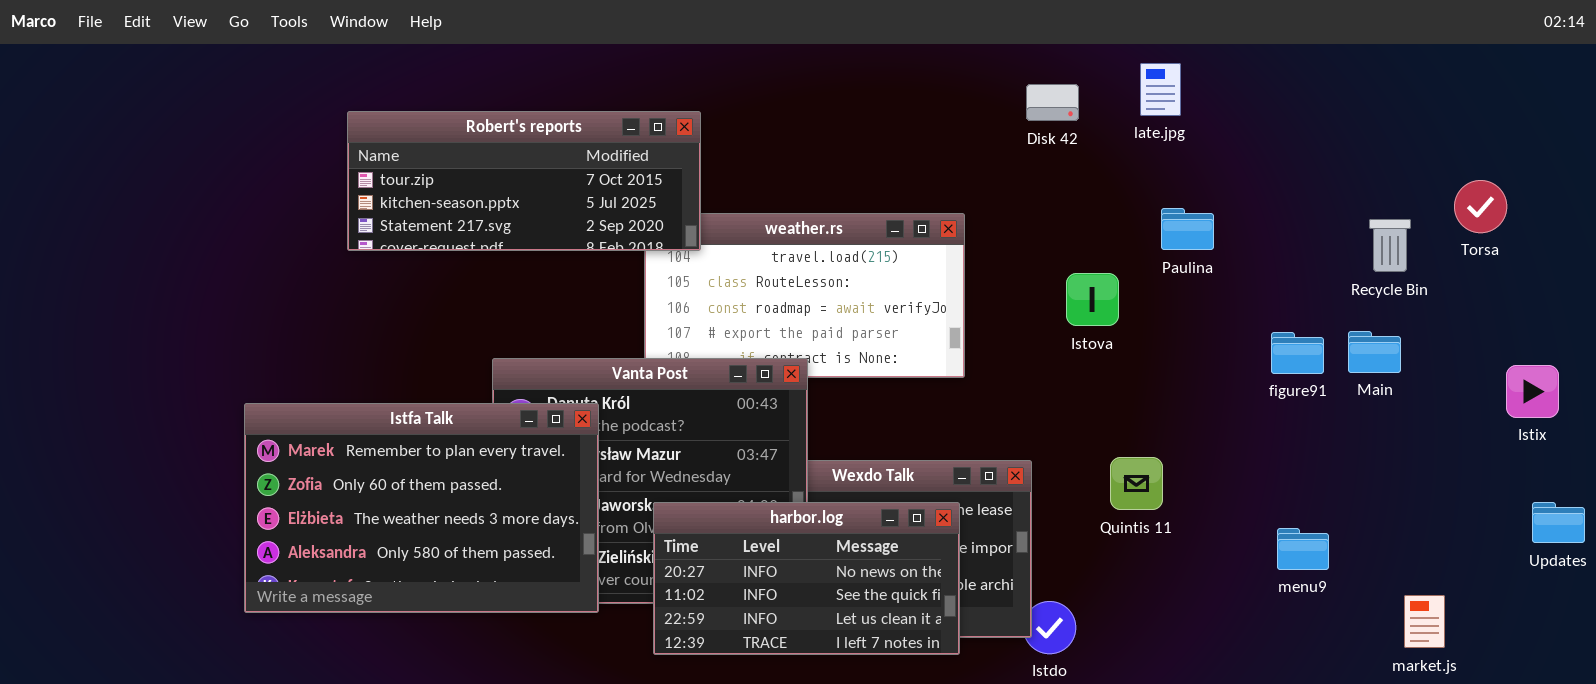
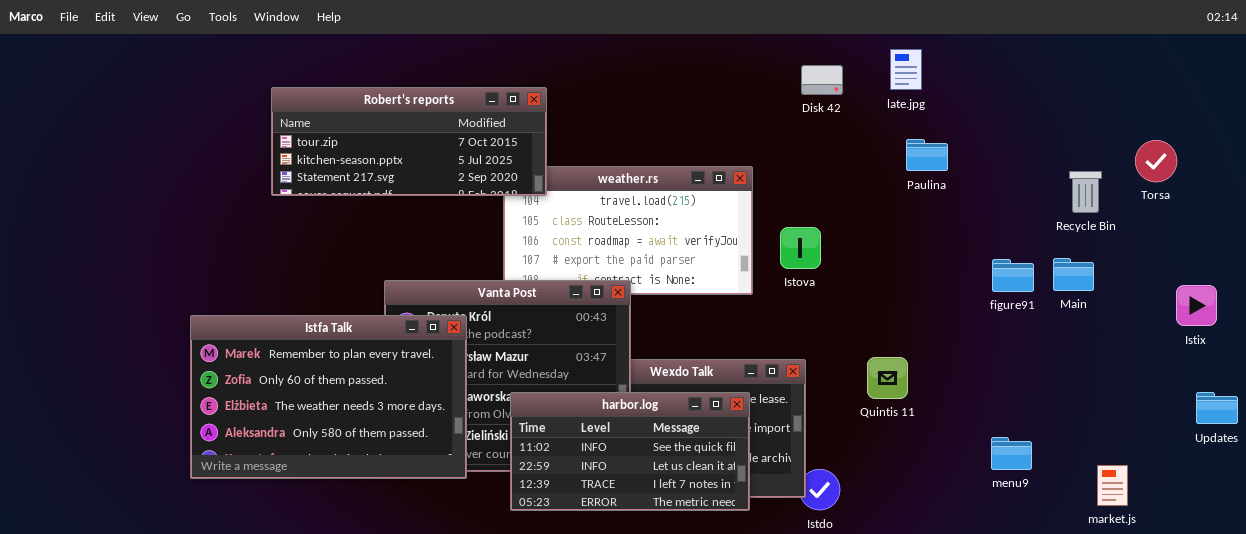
Paulina: [1161,208,1214,250] -> [906,139,948,171], moved
Istova: [1066,273,1119,326] -> [780,227,821,269], moved
harbor.log: [653,502,960,655] -> [510,392,750,511], scrolled down 1 row
menu9: [1277,528,1329,570] -> [991,437,1032,470], moved

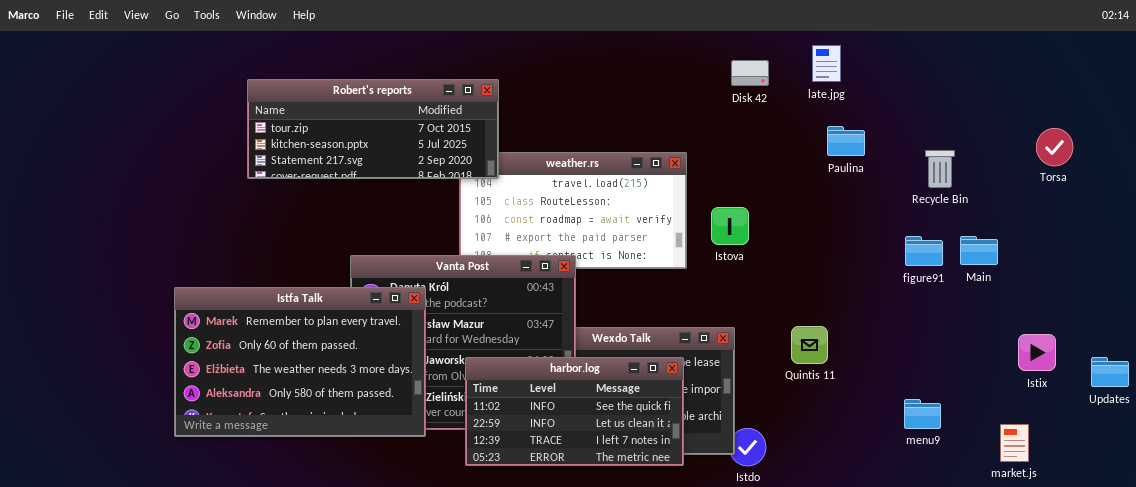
Recycle Bin: [1069,171,1102,213] -> [925,150,955,188], moved
Istix: [1176,285,1217,326] -> [1018,334,1056,371], moved

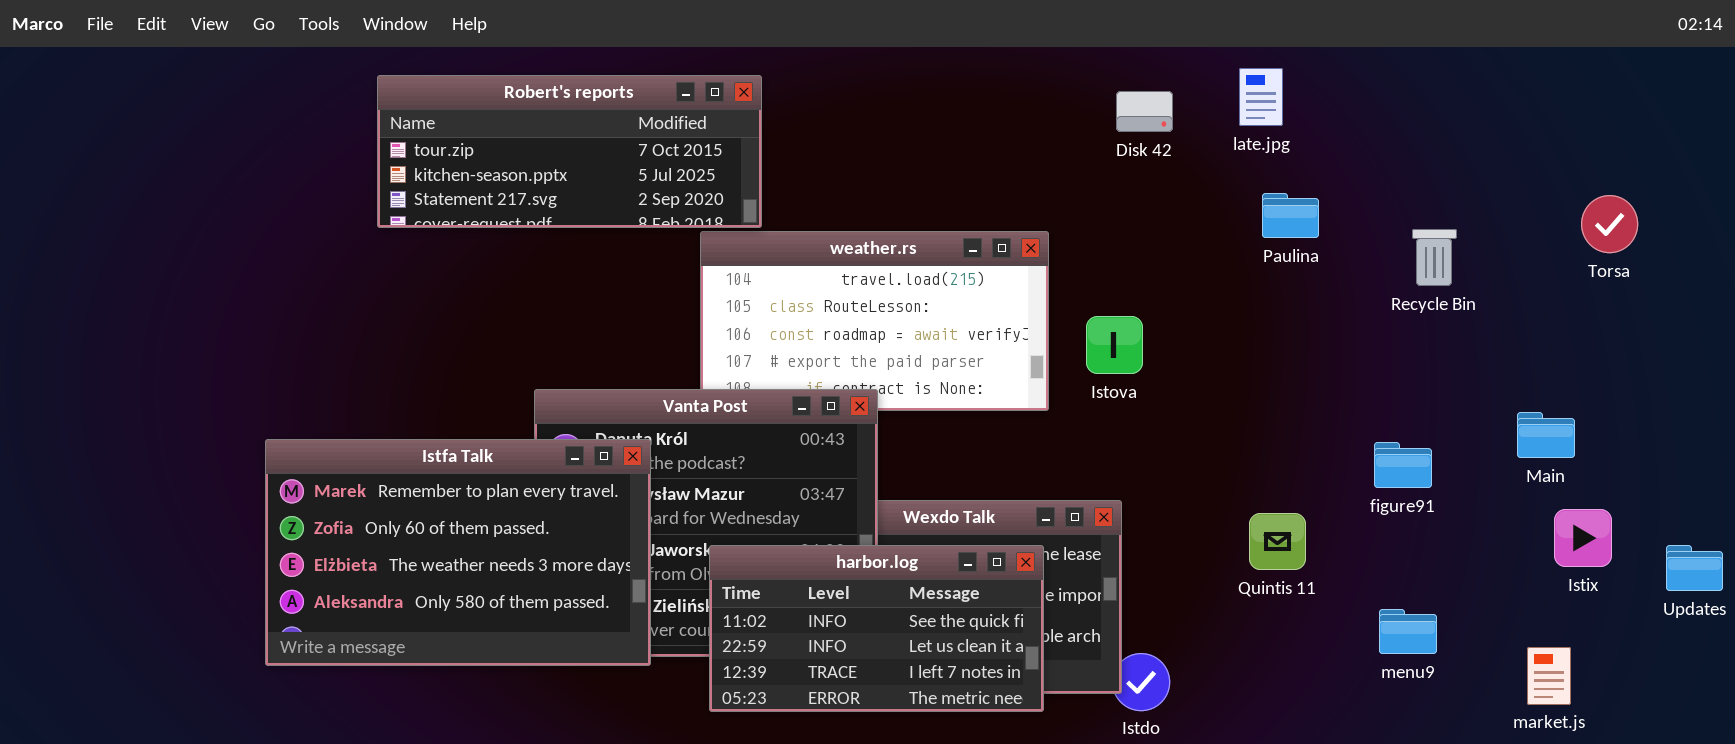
Robert's reports: [247,79,499,179] -> [377,75,762,228], moved
Main: [960,236,998,265] -> [1517,412,1575,458], moved
figure91: [905,236,943,266] -> [1374,442,1432,488], moved
Quintis 11: [791,326,828,364] -> [1249,513,1306,570], moved

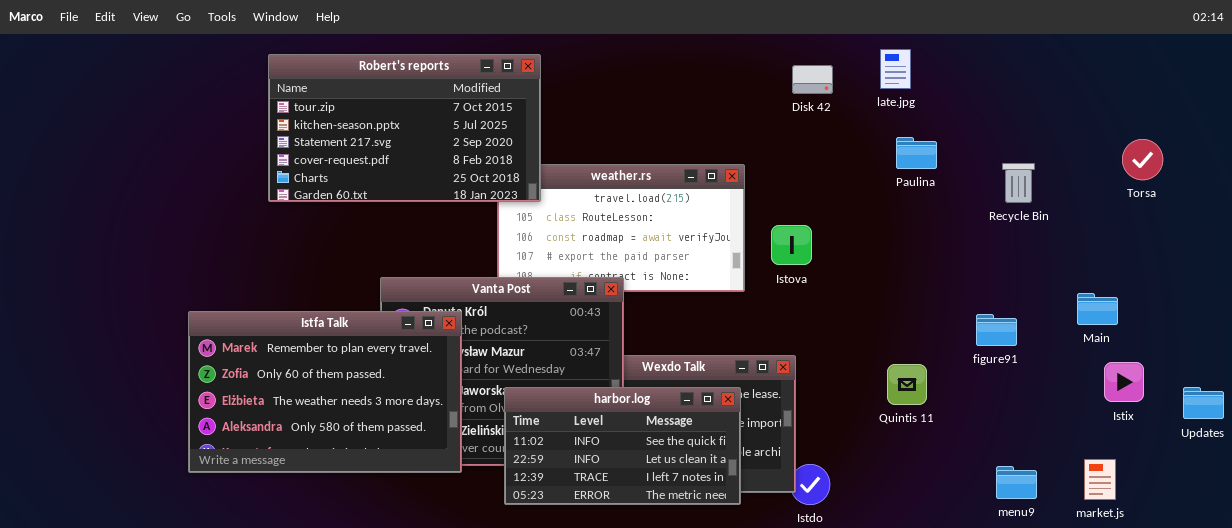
Robert's reports: [377,75,762,228] -> [268,54,541,202], resized
menu9: [1379,609,1437,654] -> [996,466,1037,499], moved

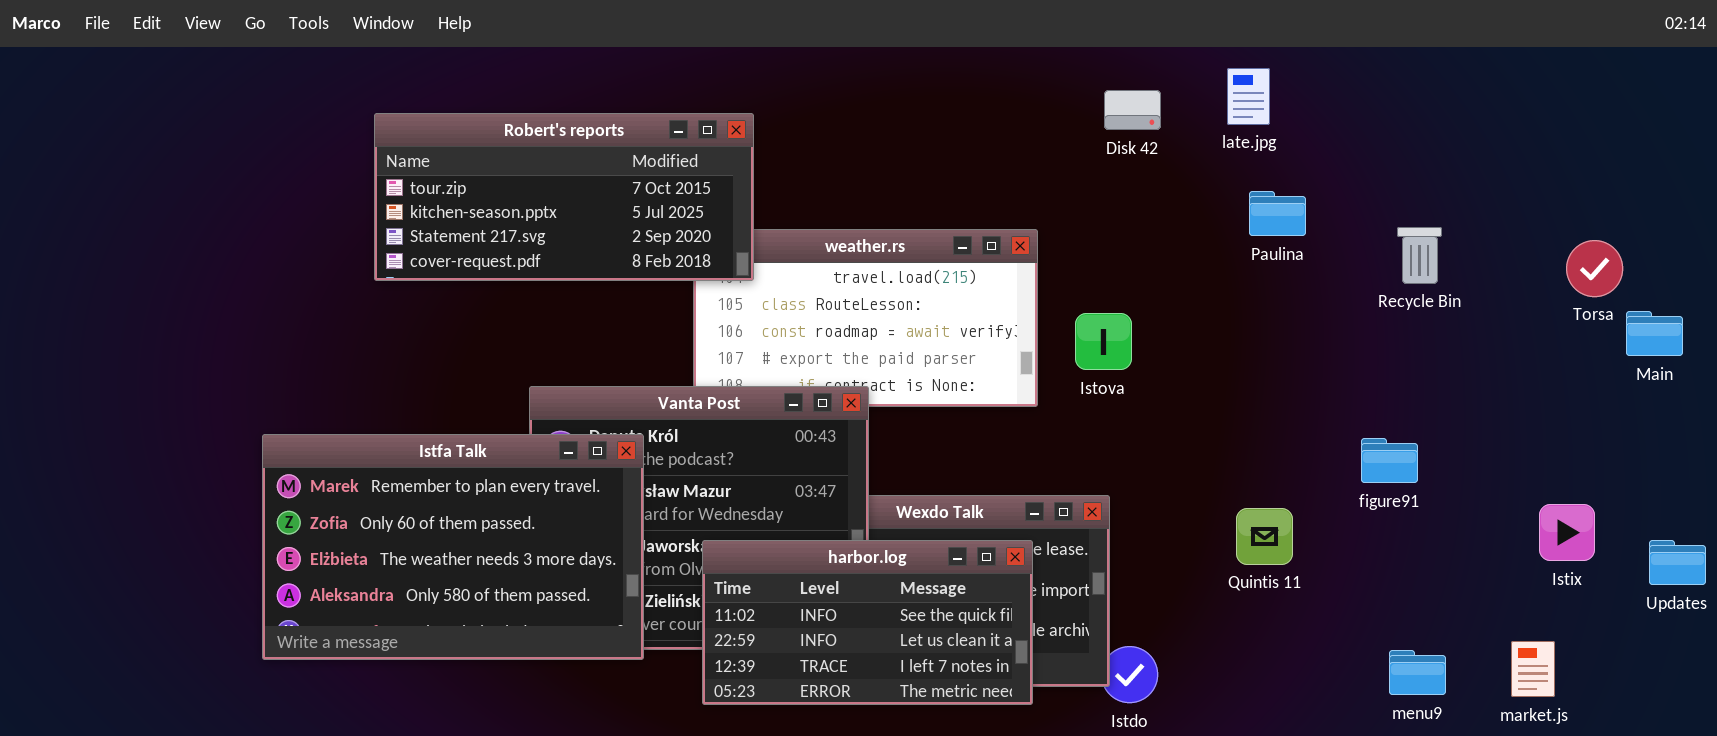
Robert's reports: [268,54,541,202] -> [374,113,754,281], resized
Torsa: [1122,139,1163,180] -> [1566,240,1623,297], moved
Main: [1077,293,1118,325] -> [1626,311,1683,356], moved

